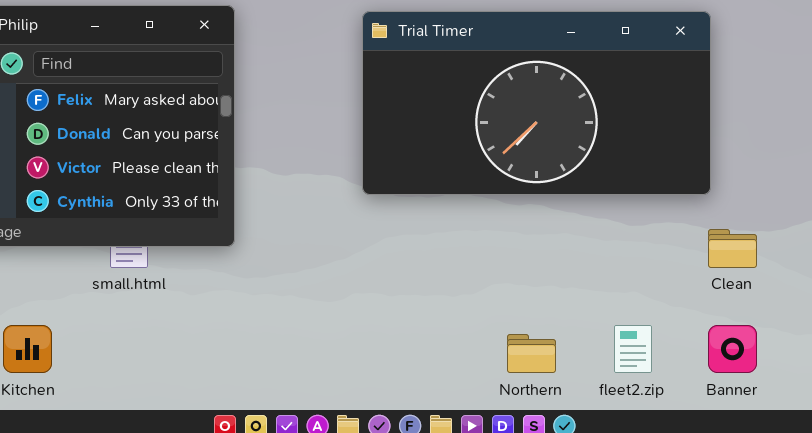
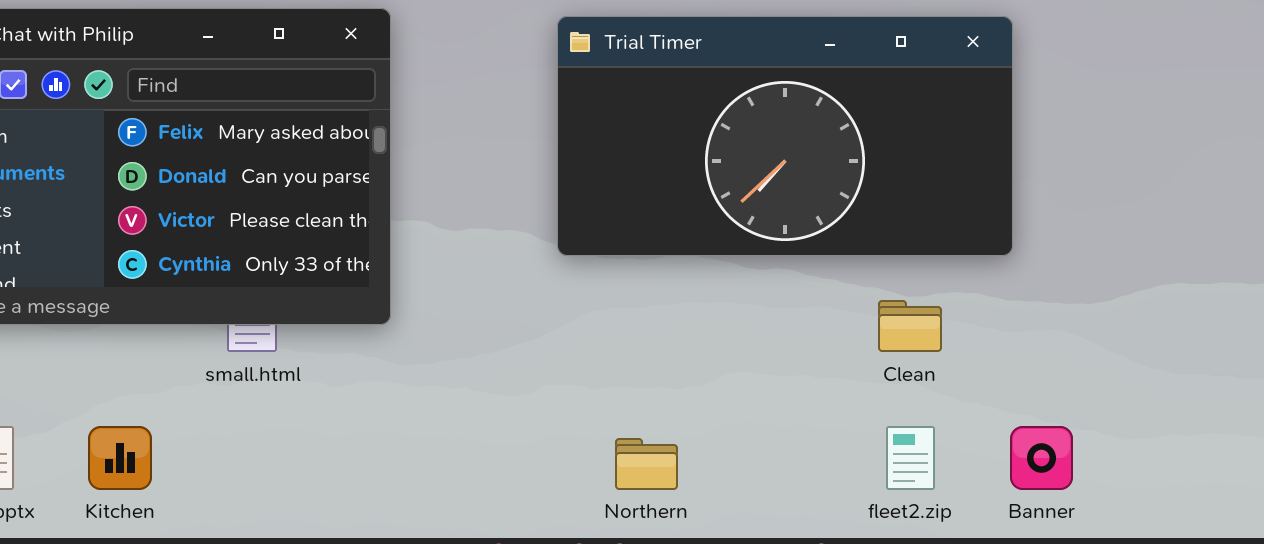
Clean: [708,229,757,268] -> [878,300,942,352], moved
Northern: [507,334,556,373] -> [615,438,678,490], moved

